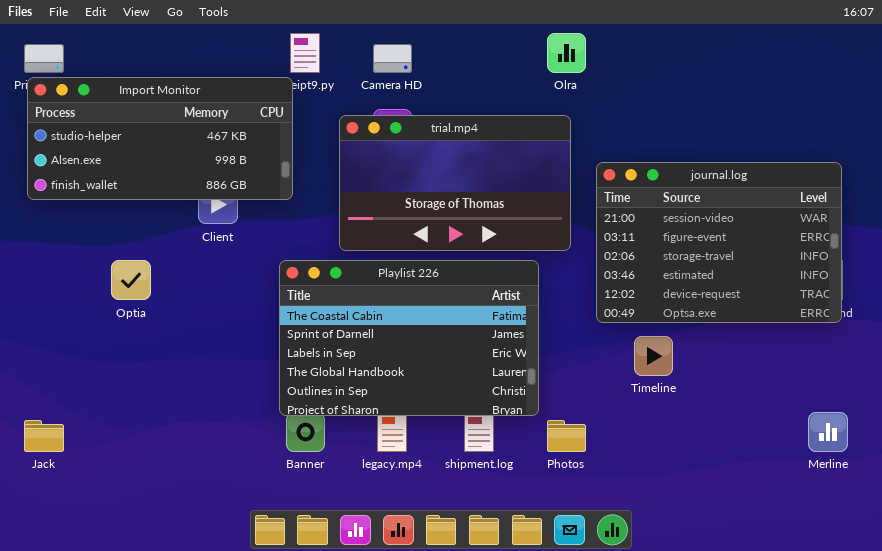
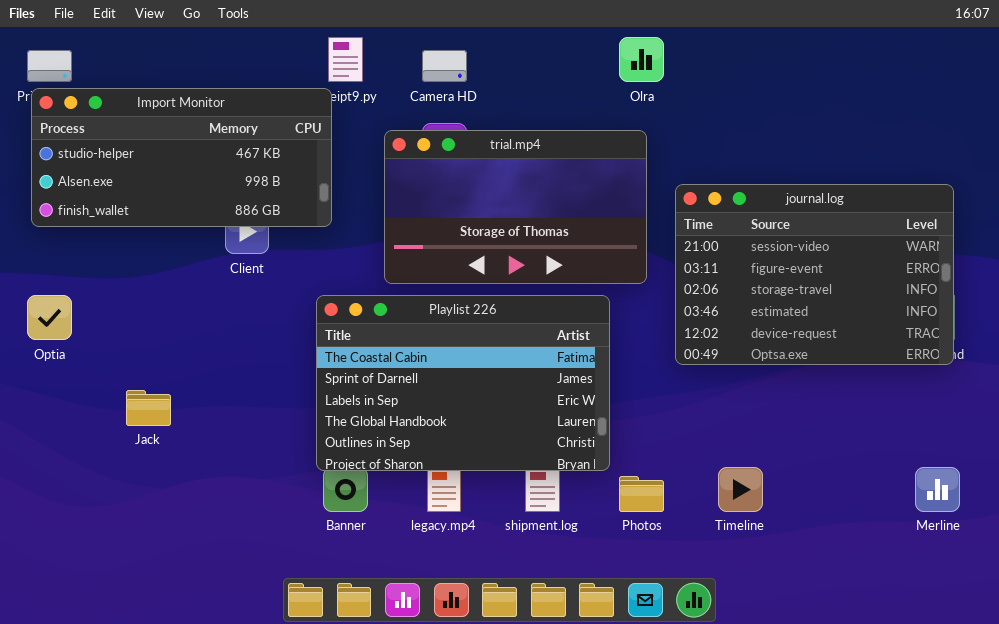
Optia: [111,260,151,300] -> [27,295,72,340], moved
Timeline: [634,336,673,376] -> [718,467,763,512], moved
Jack: [24,420,64,452] -> [126,390,171,426], moved

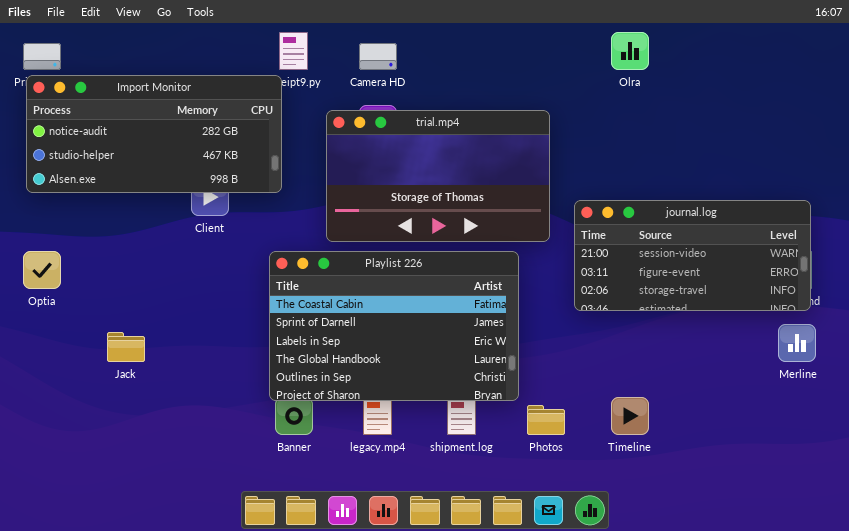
Olra: [619,37,664,82] -> [611,32,649,70], moved
Import Monitor: [31,88,332,227] -> [26,75,282,193], scrolled up 1 row
journal.log: [675,184,954,365] -> [574,200,811,311], resized
Merline: [915,467,960,512] -> [778,324,816,362], moved

